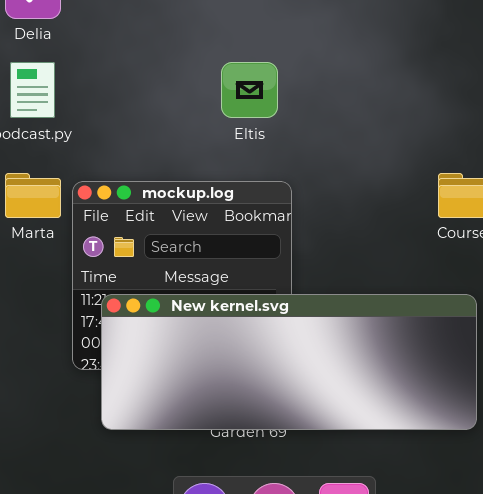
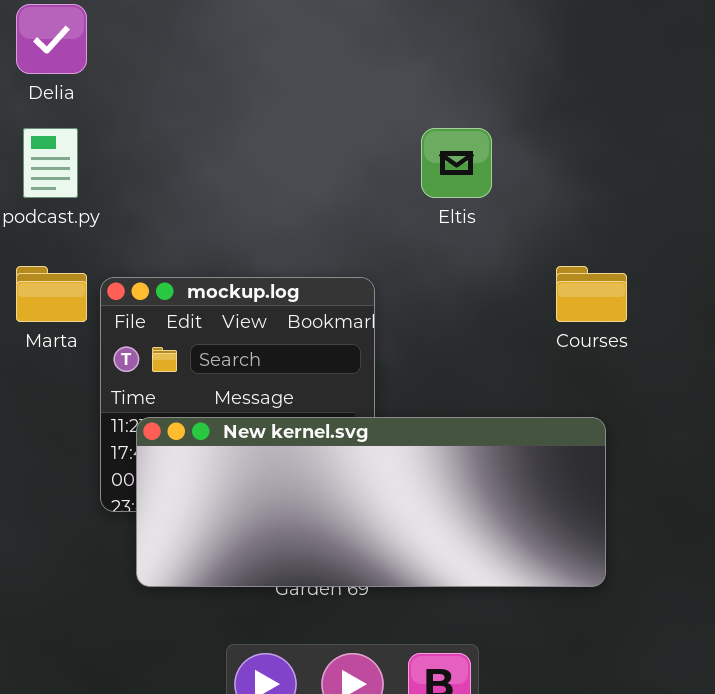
Eltis: [221,62,278,118] -> [421,128,492,198], moved

